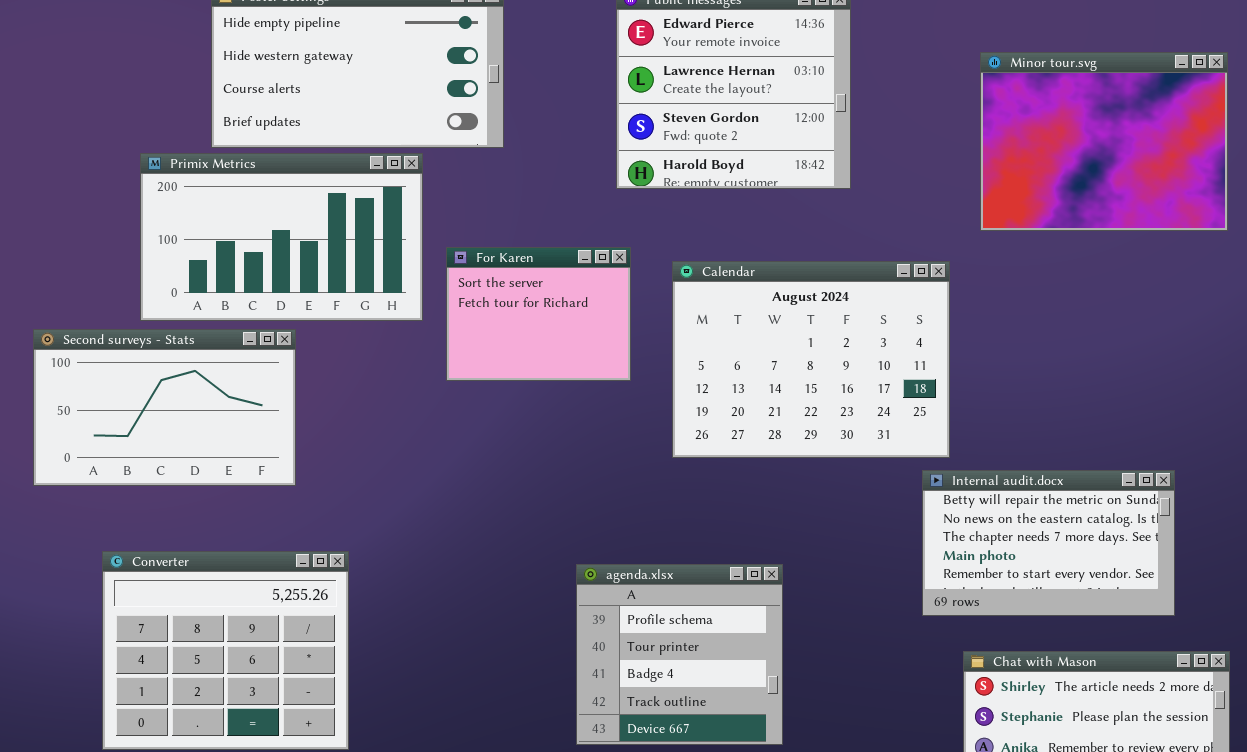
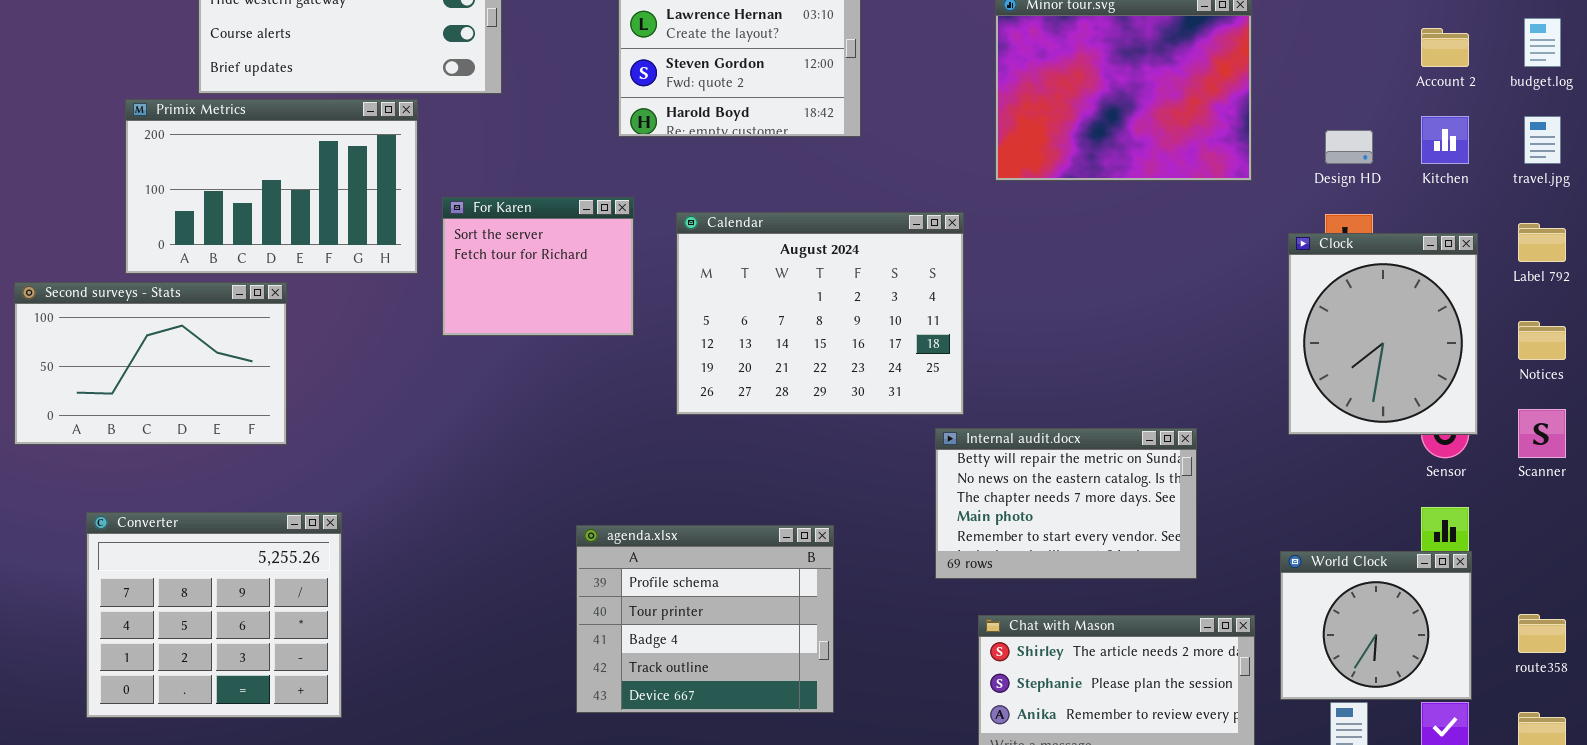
agenda.xlsx: [576,564,783,745] -> [576,525,834,713], resized

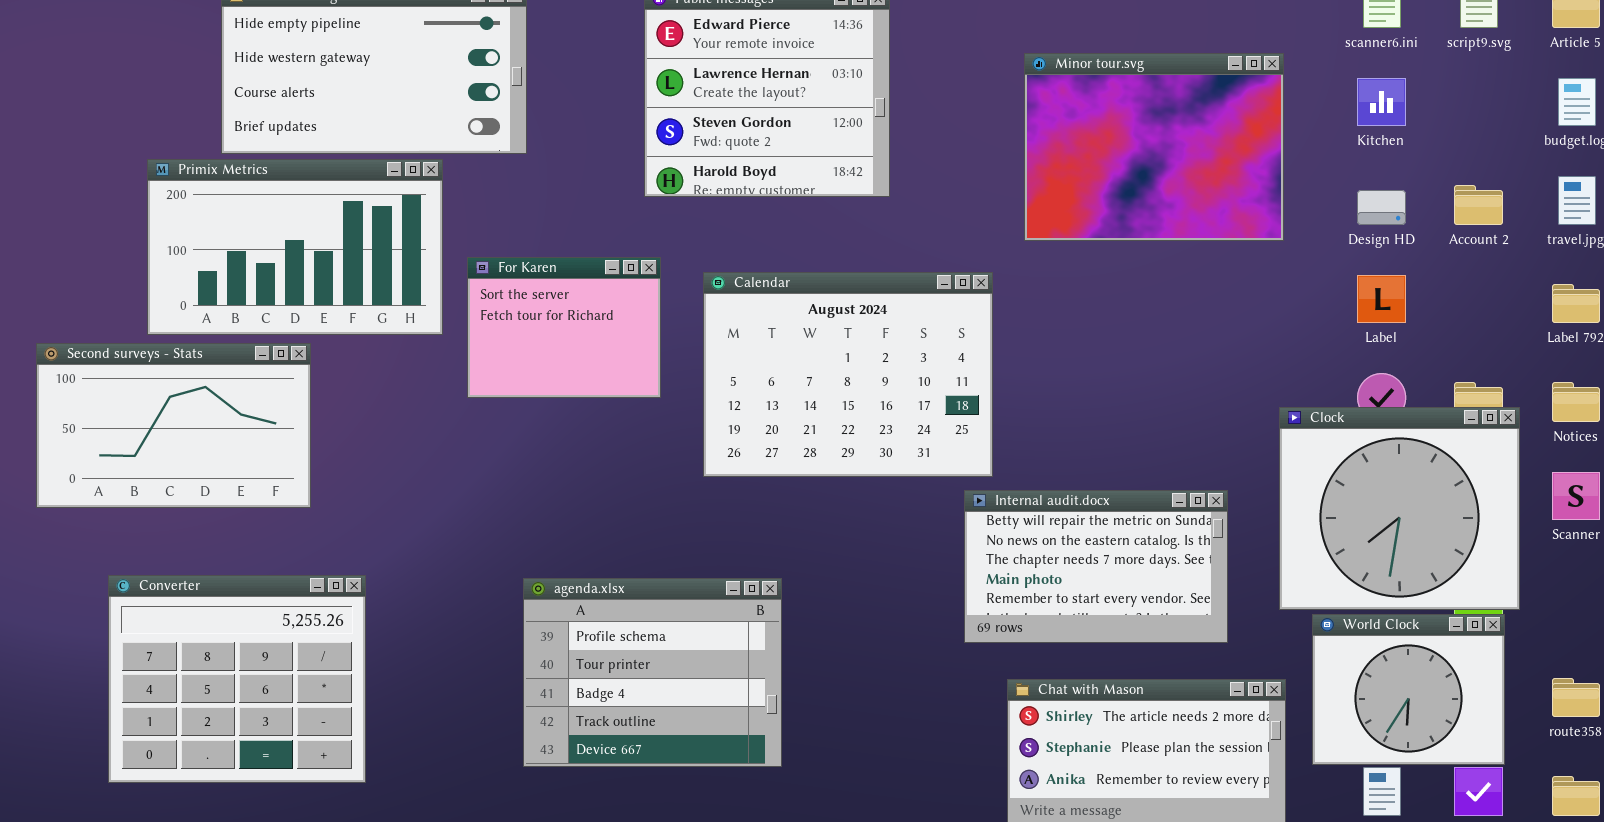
Account 2: [1421,28,1469,67] -> [1454,185,1503,225], moved
Kitchen: [1421,116,1469,164] -> [1357,78,1406,126], moved
Clock: [1288,233,1478,435] -> [1279,407,1520,610], moved, resized
agenda.xlsx: [576,525,834,713] -> [523,578,782,767], moved

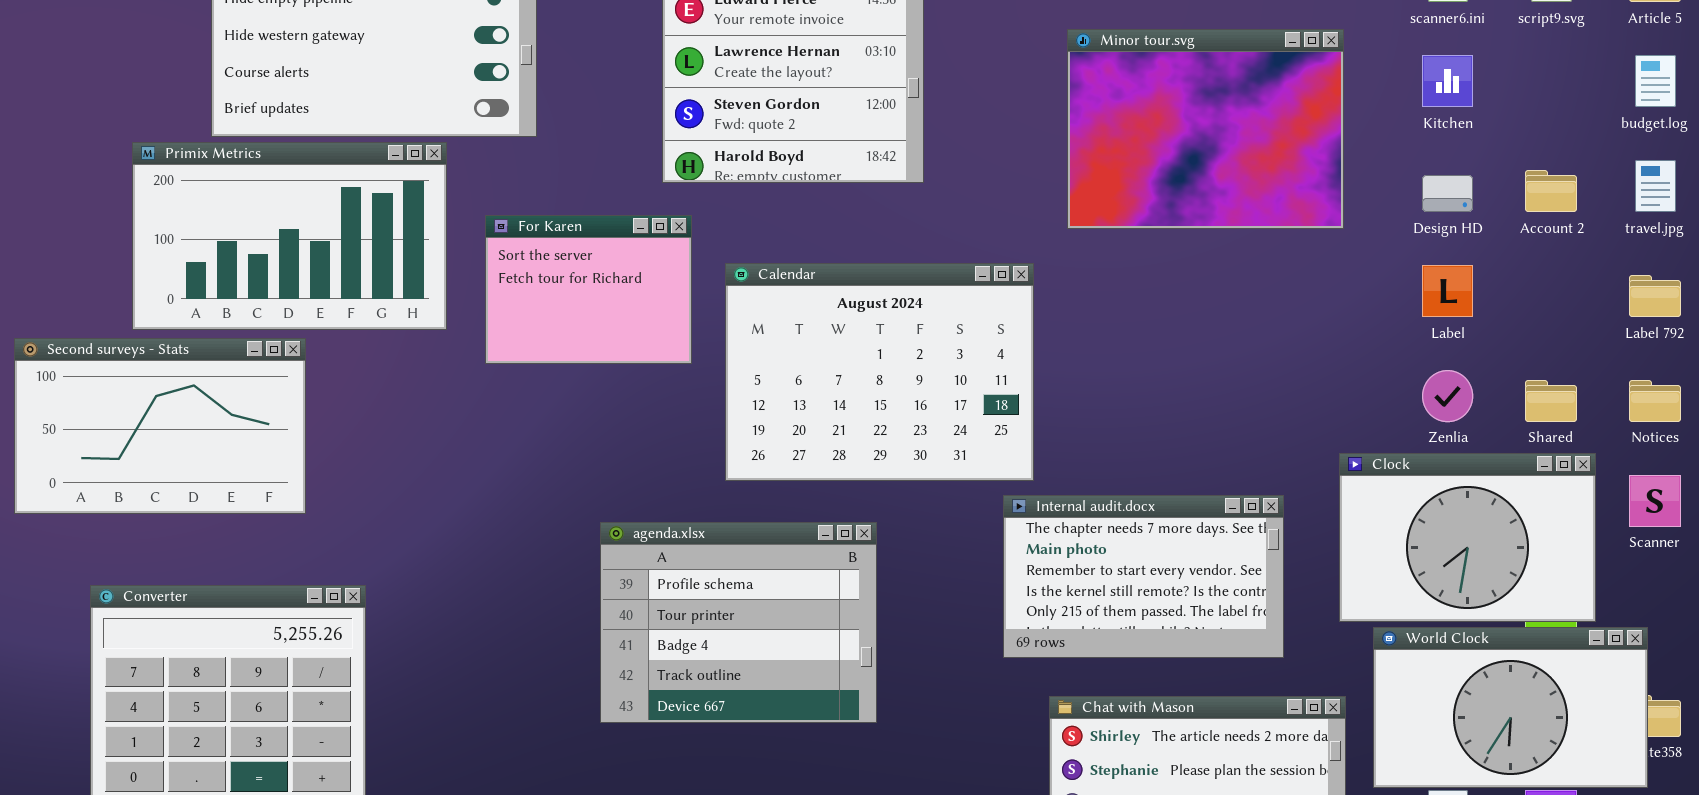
For Karen: [467,257,661,398] -> [485,215,692,364], moved
Clock: [1279,407,1520,610] -> [1339,453,1596,622], resized
Internal audit.docx: [964,490,1228,643] -> [1003,495,1284,658], scrolled down 2 rows
agenda.xlsx: [523,578,782,767] -> [600,522,877,723], moved
World Clock: [1312,614,1505,765] -> [1373,627,1648,788], resized

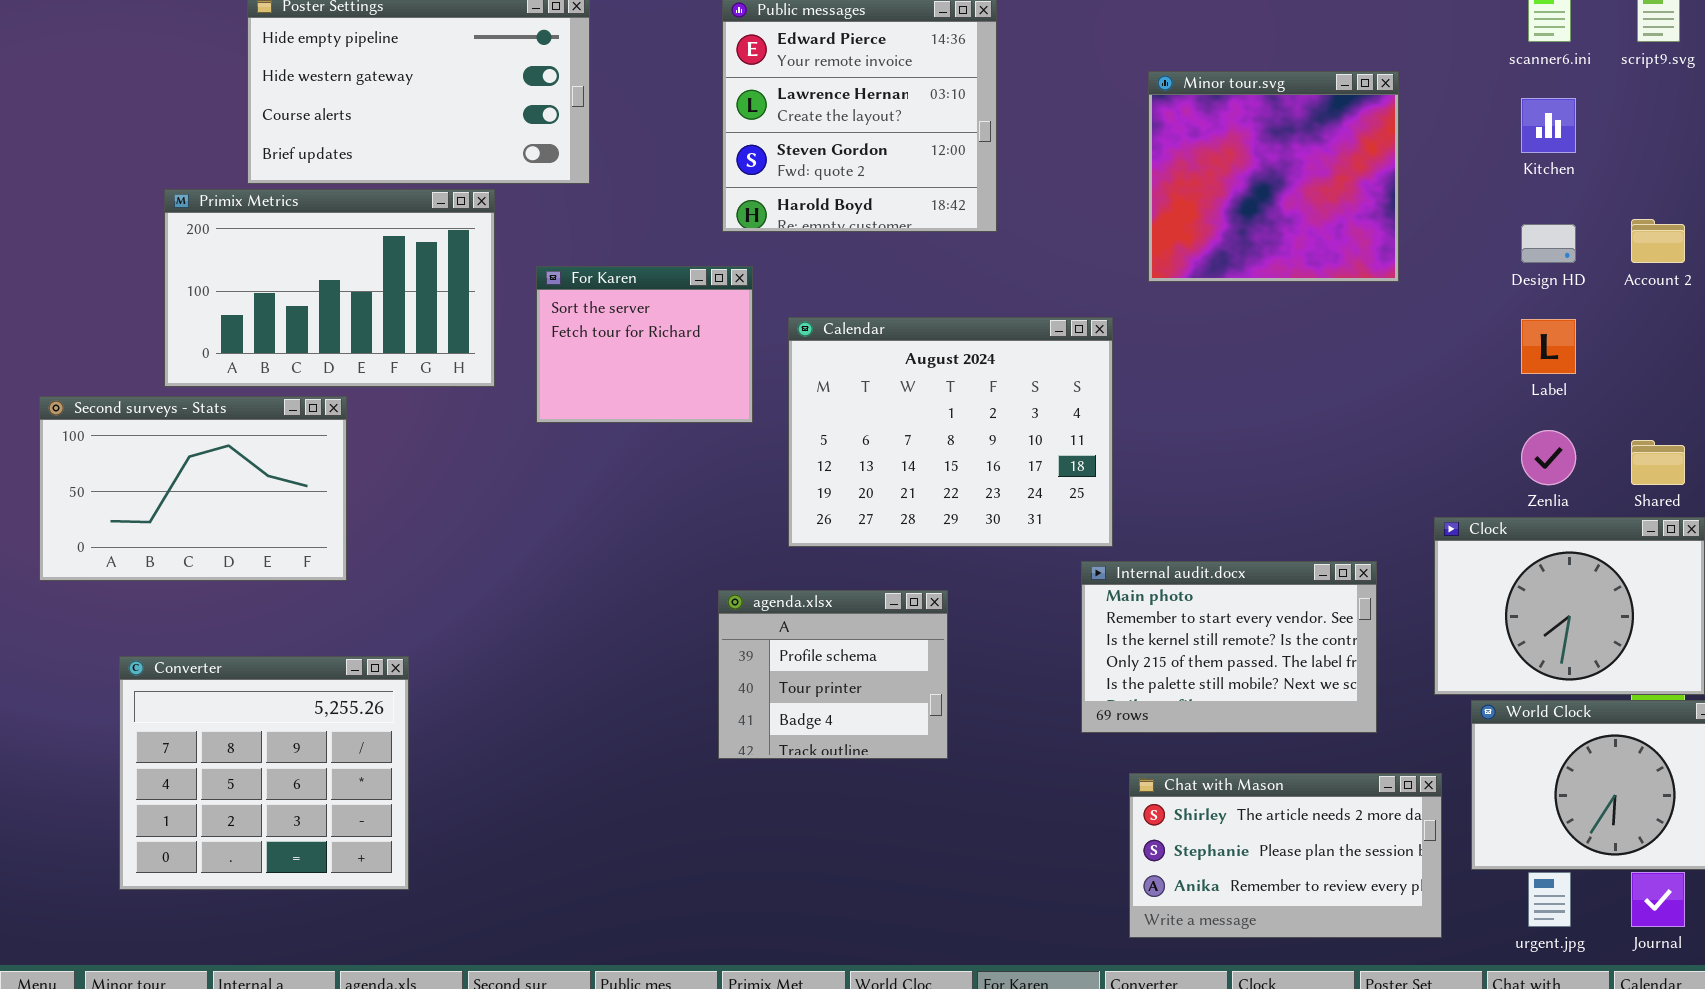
Minor tour.svg: [1067,29,1344,229] -> [1148,71,1399,282], resized
Internal audit.docx: [1003,495,1284,658] -> [1081,561,1377,733], scrolled down 1 row
agenda.xlsx: [600,522,877,723] -> [718,590,948,759], resized

